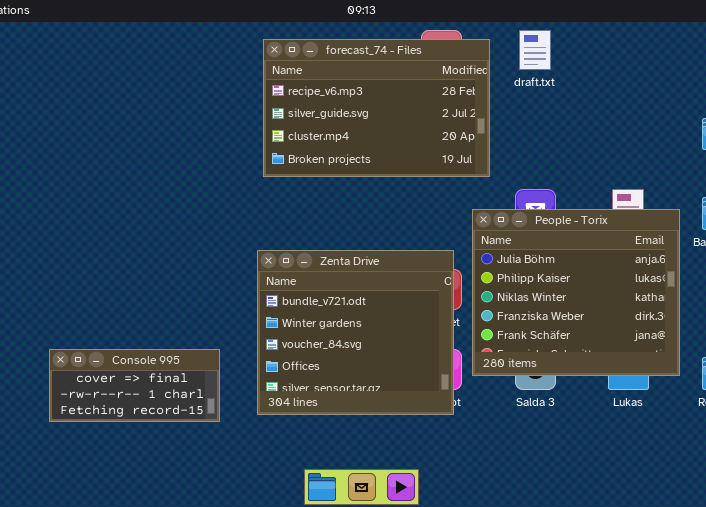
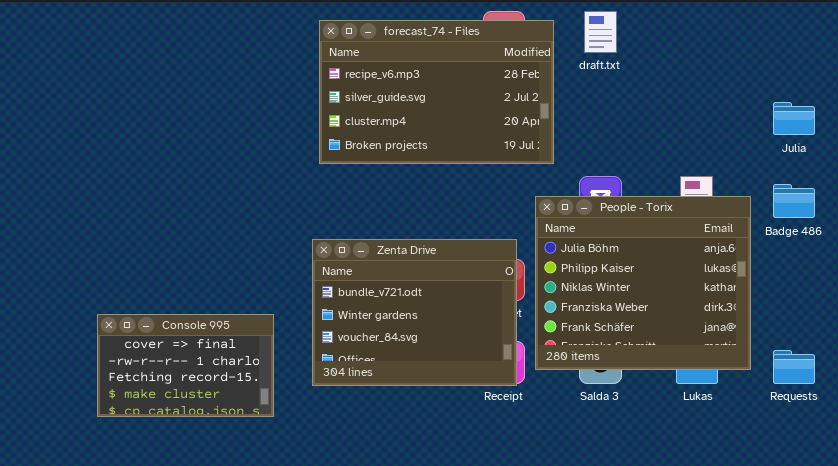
Zenta Drive: [257,250,454,415] -> [312,239,517,386], resized
Console 995: [49,349,220,422] -> [97,314,274,417], resized

